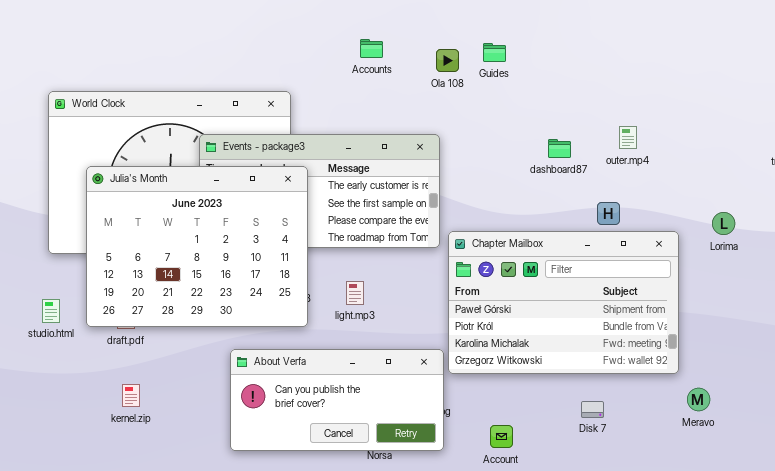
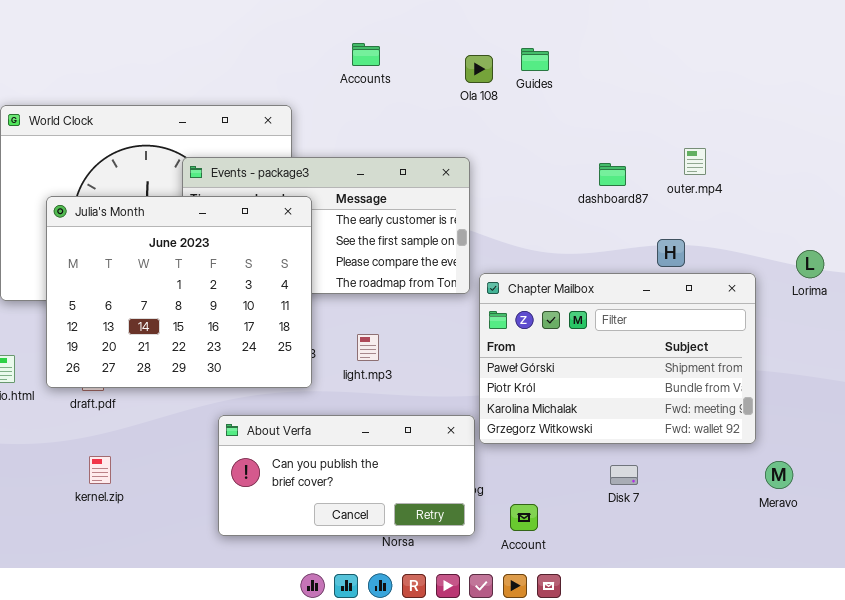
Accounts: [360,39,383,58] -> [352,43,380,66], moved
Disk 7: [581,401,604,418] -> [610,465,638,485], moved
Account: [490,425,513,448] -> [510,504,538,531], moved

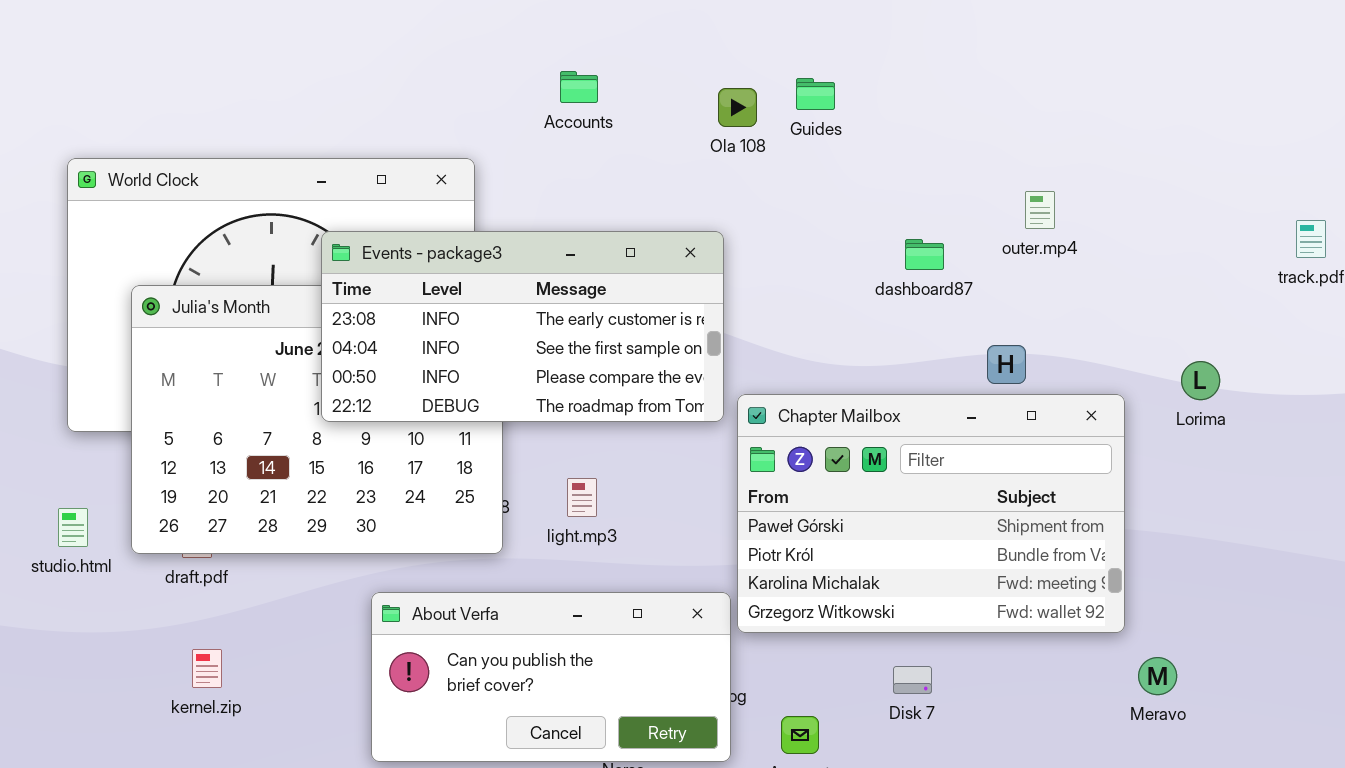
outer.mp4: [684,148,706,175] -> [1025,191,1055,229], moved
Events - package3: [182,157,470,294] -> [321,231,724,422], raised
Disk 7: [610,465,638,485] -> [893,666,932,694], moved

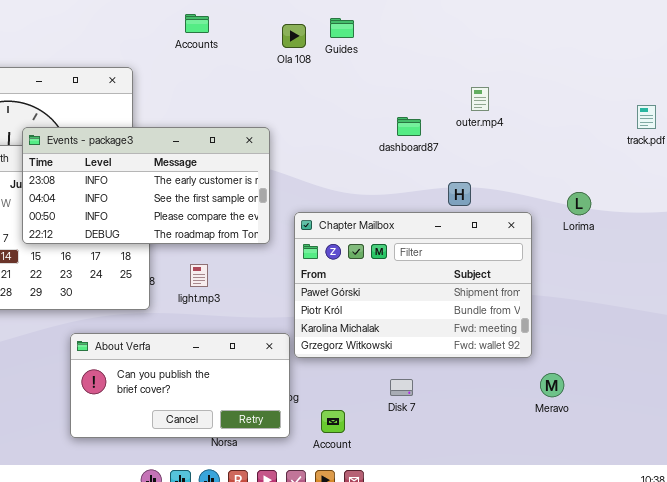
Events - package3: [321,231,724,422] -> [22,127,270,244], moved

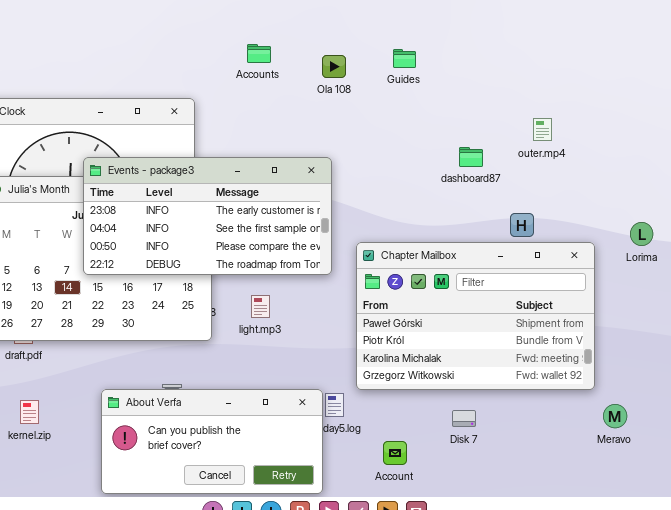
Ola 108: [282,24,306,48] -> [322,55,346,78], moved
About Verfa: [70,333,290,438] -> [101,389,323,494], moved

